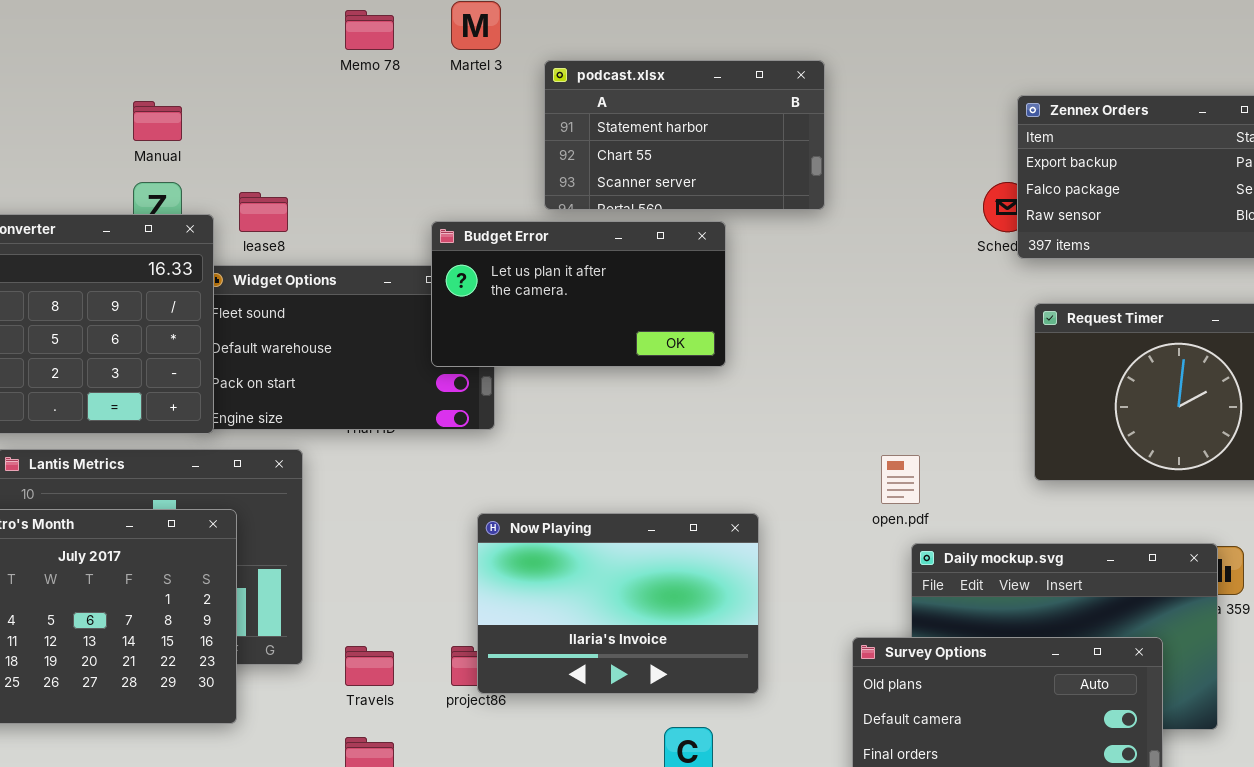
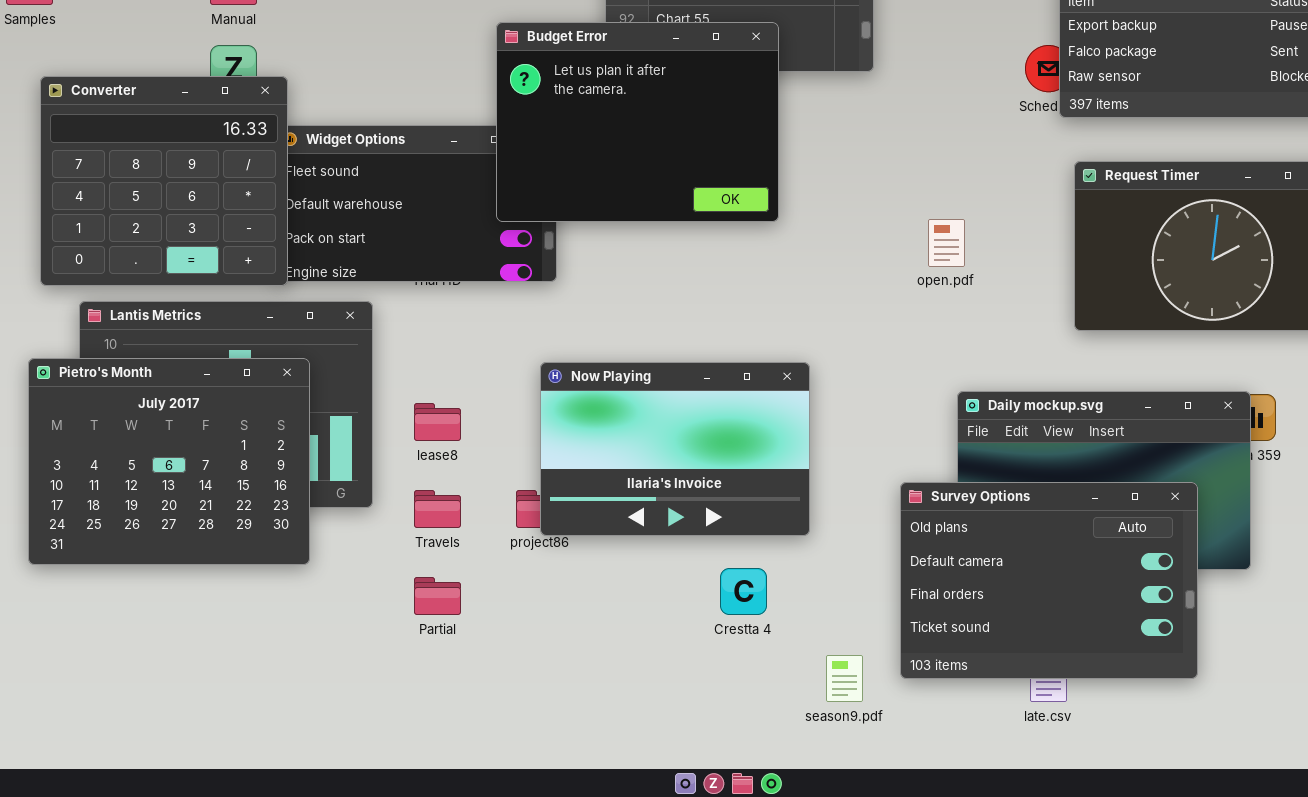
lease8: [239,192,288,232] -> [414,403,461,441], moved
Budget Error: [431,221,726,367] -> [496,22,779,222], resized
open.pdf: [881,455,920,504] -> [928,219,965,267], moved

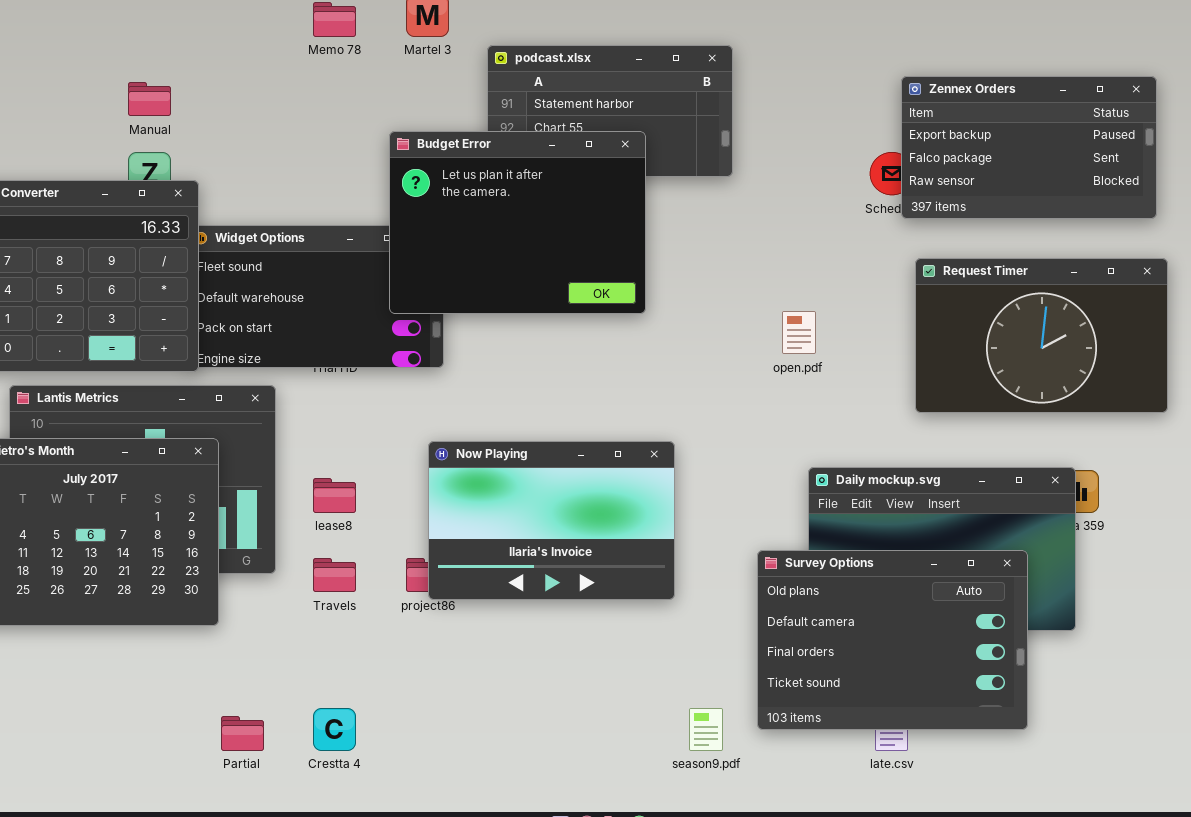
Crestta 4: [720,568,767,615] -> [313,708,356,751], moved
Partial: [414,577,461,615] -> [221,716,264,751], moved

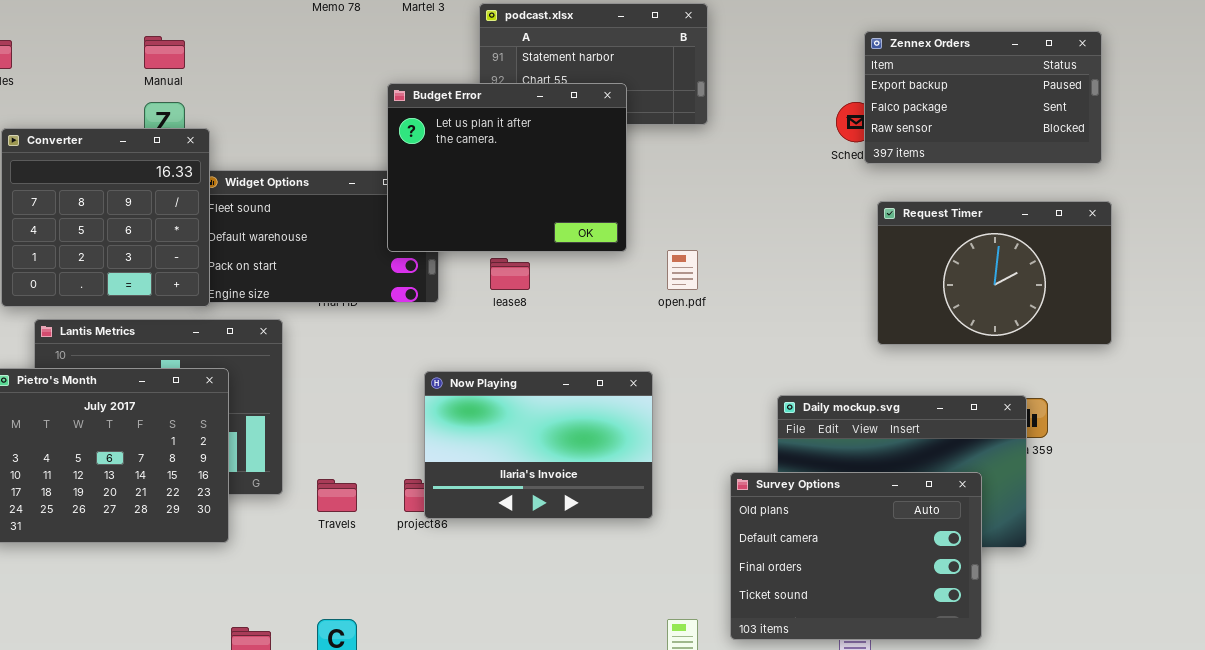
open.pdf: [782,311,816,354] -> [667,250,698,290], moved
lease8: [313,478,356,513] -> [490,258,530,290], moved

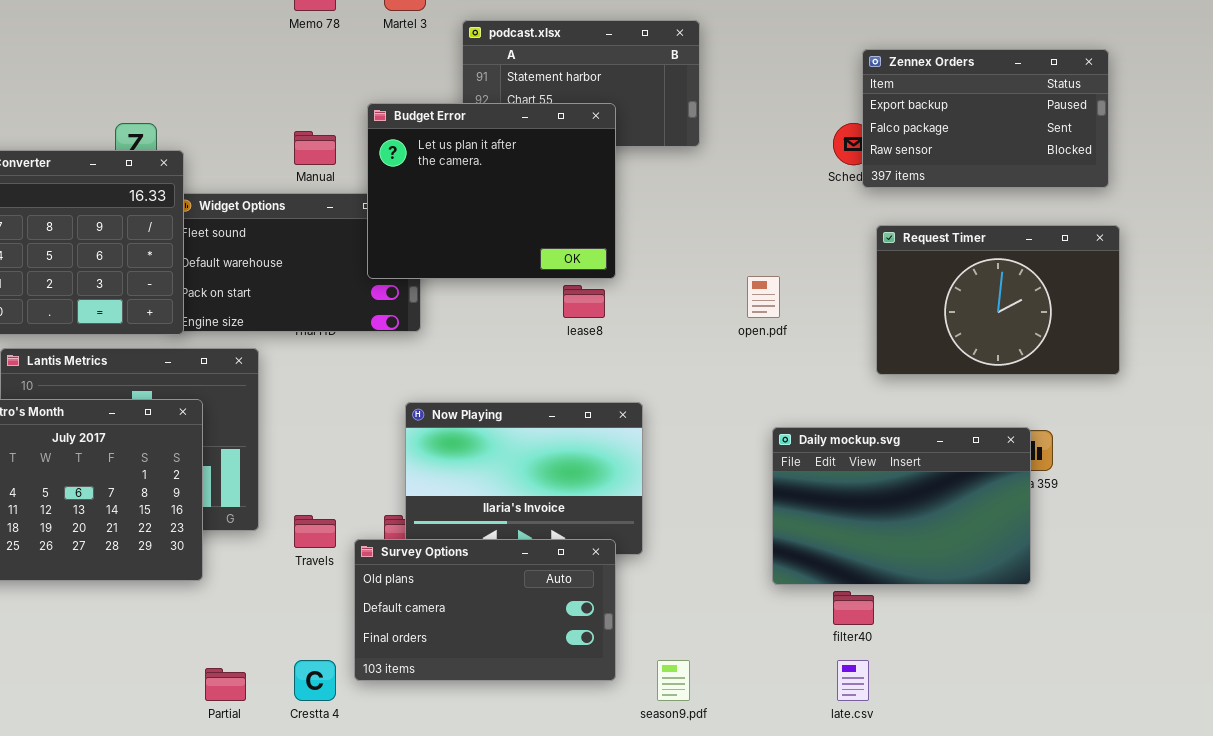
Manual: [144,36,185,69] -> [294,131,336,165], moved
open.pdf: [667,250,698,290] -> [747,276,780,318], moved
lease8: [490,258,530,290] -> [563,285,605,318], moved
Survey Options: [730,472,982,640] -> [354,539,616,681], moved, resized

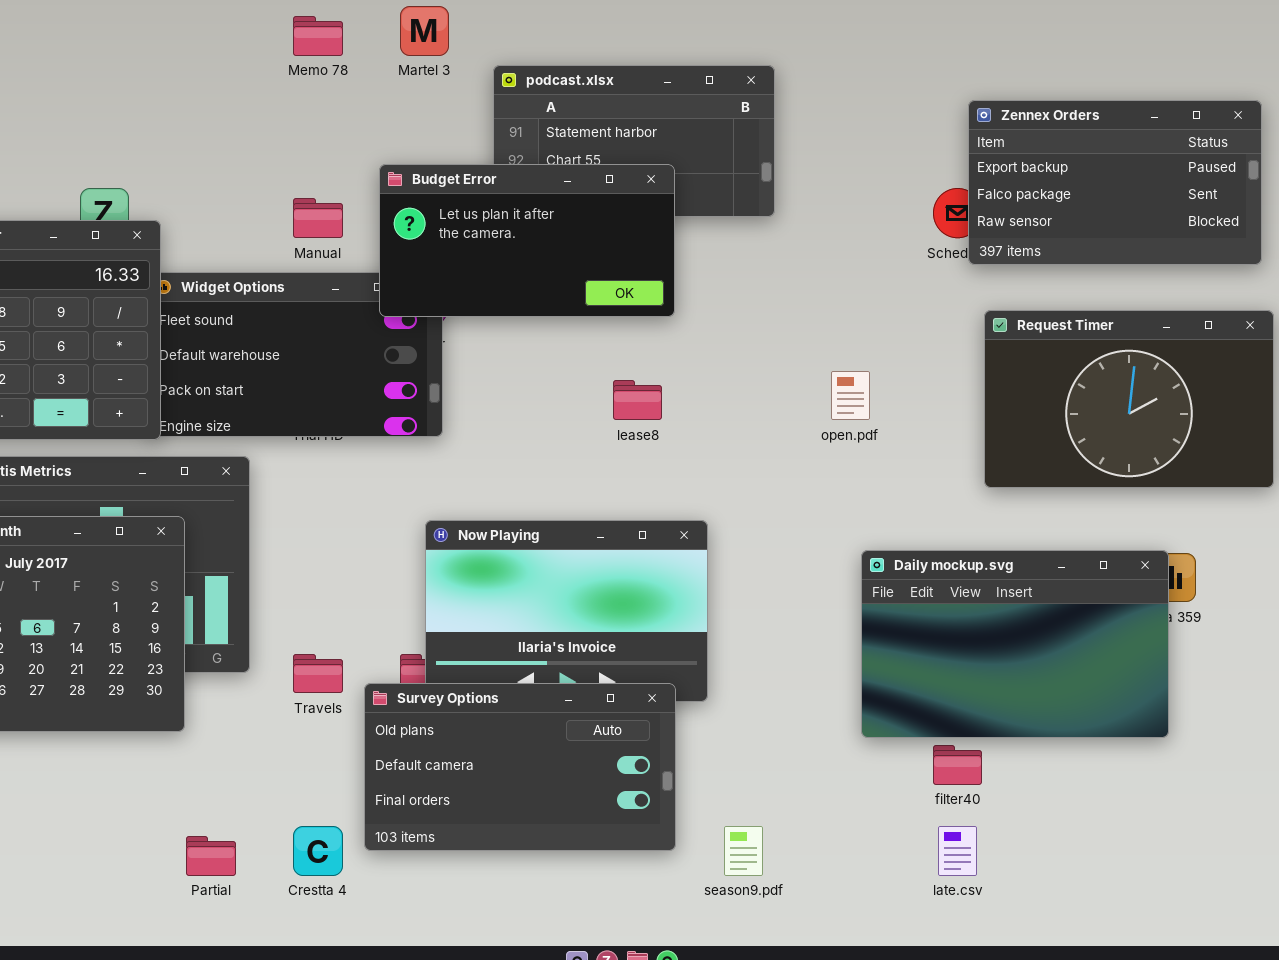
Budget Error: [367,103,616,279] -> [379,164,675,317], resized

